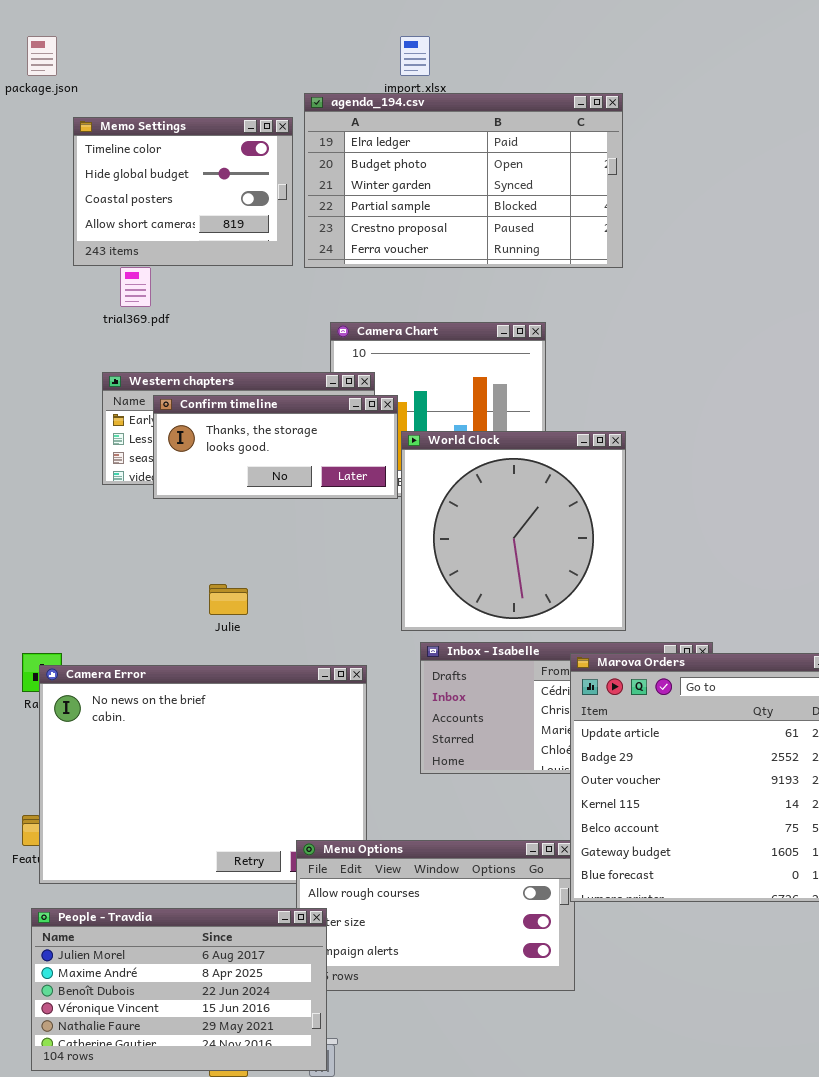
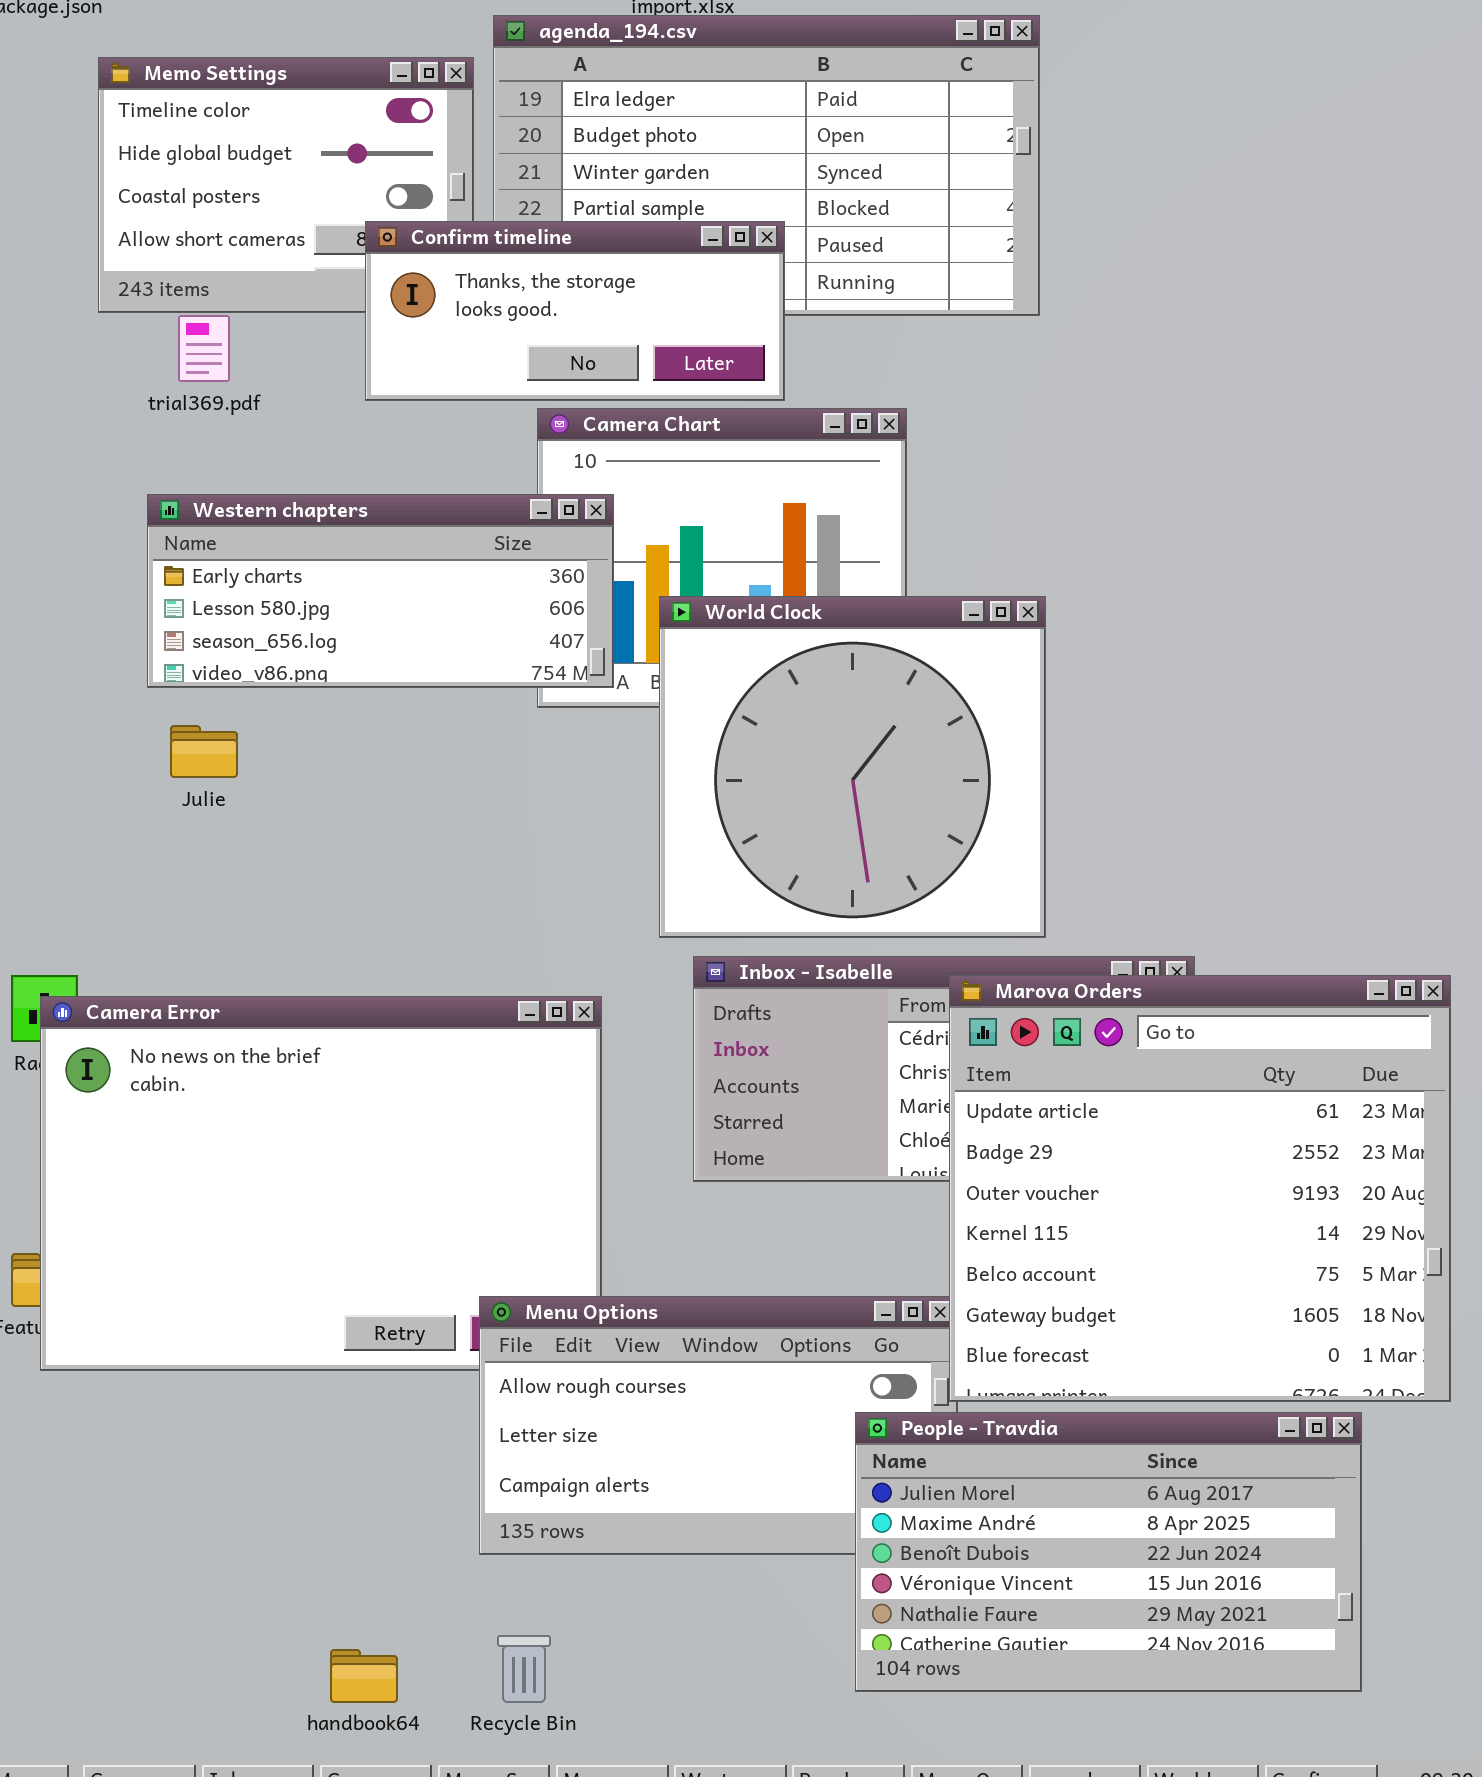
Confirm timeline: [153,395,398,499] -> [365,221,785,401], moved
Julie: [209,584,248,615] -> [170,725,238,778], moved
People - Travdia: [31,908,327,1071] -> [855,1412,1362,1692], moved

